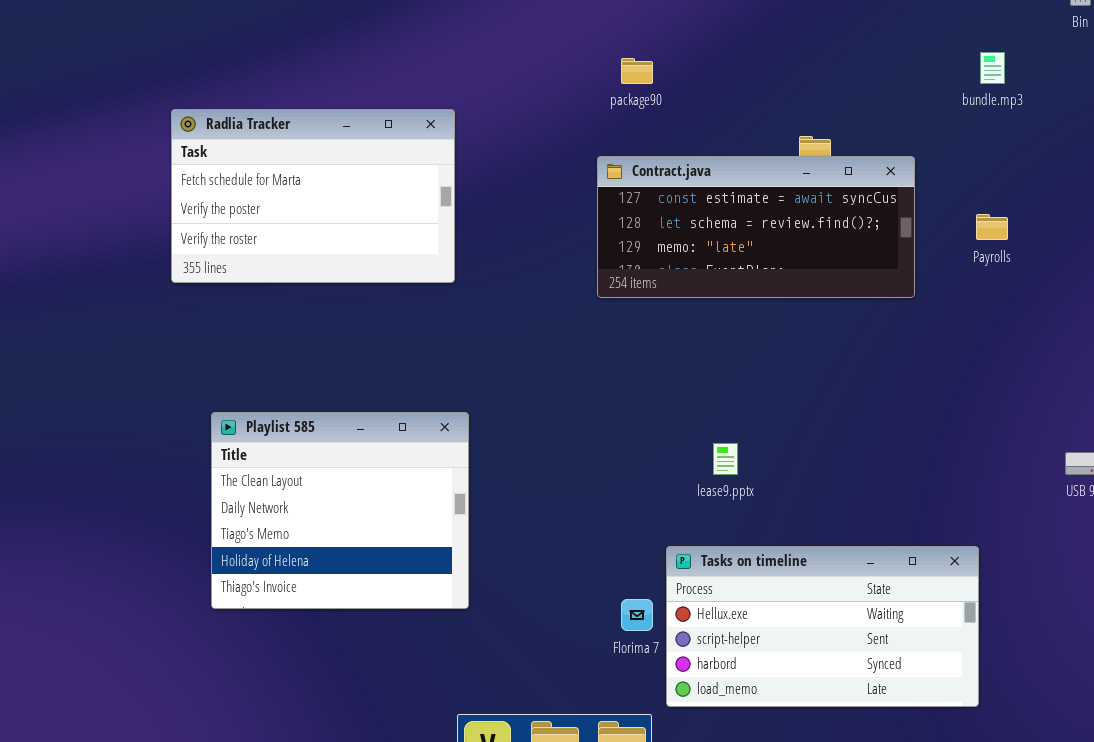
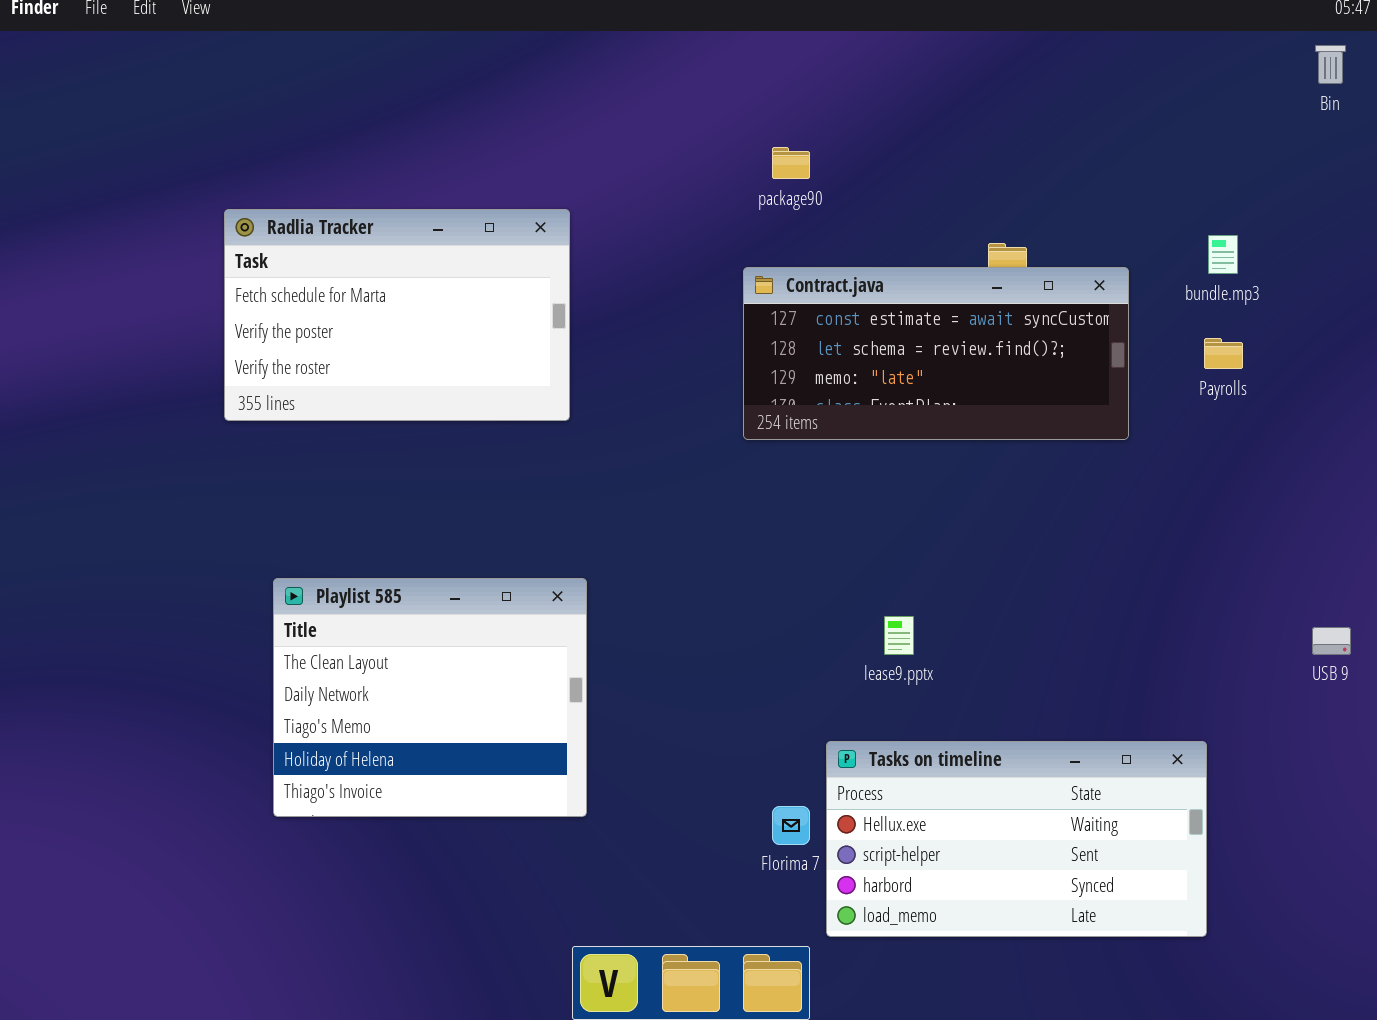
bundle.mp3: [980,52,1005,84] -> [1208,235,1238,274], moved

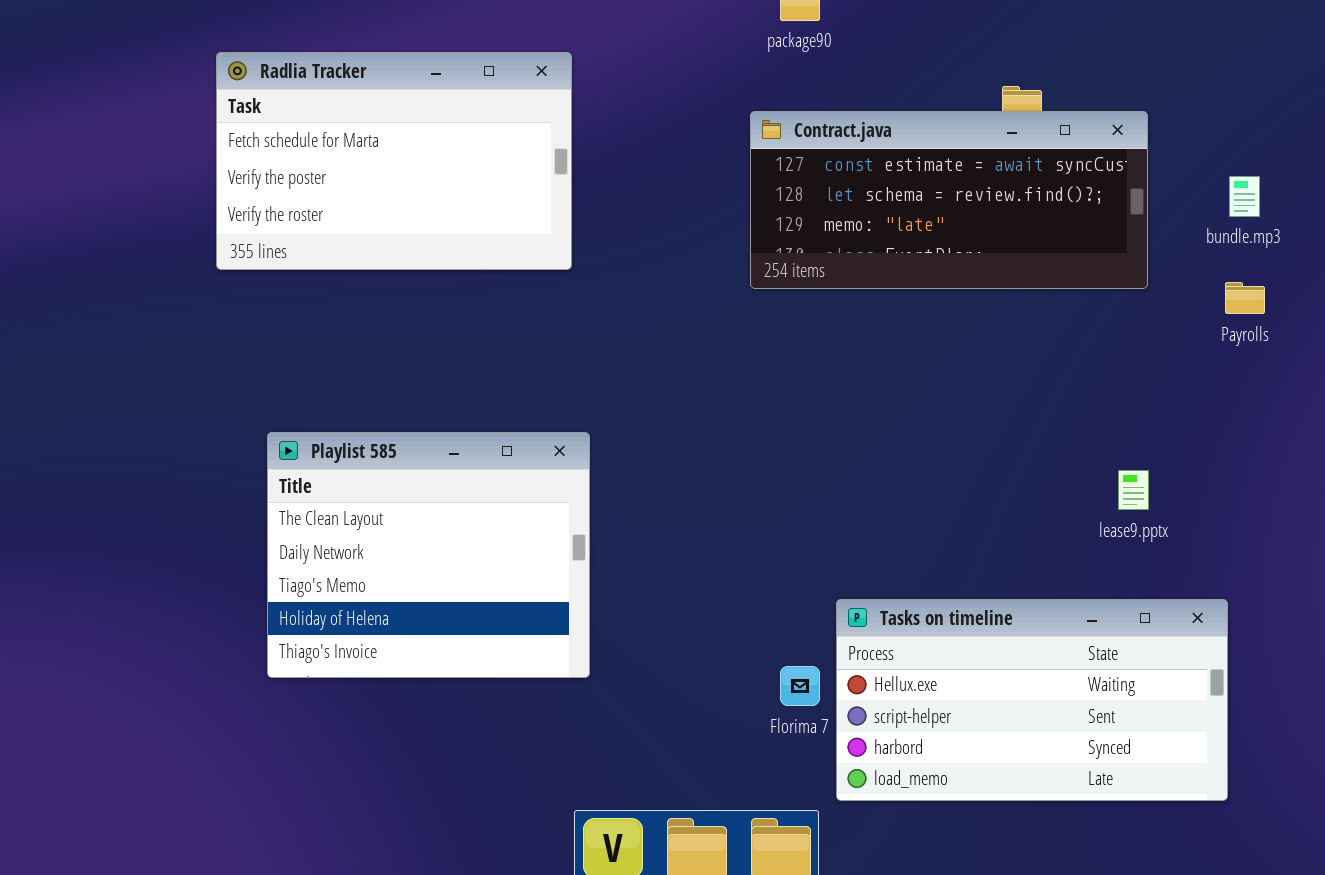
bundle.mp3: [1208,235,1238,274] -> [1229,176,1260,217], moved
Payrolls: [1204,338,1243,369] -> [1225,282,1265,314], moved
lease9.pptx: [884,616,914,655] -> [1118,470,1149,510], moved

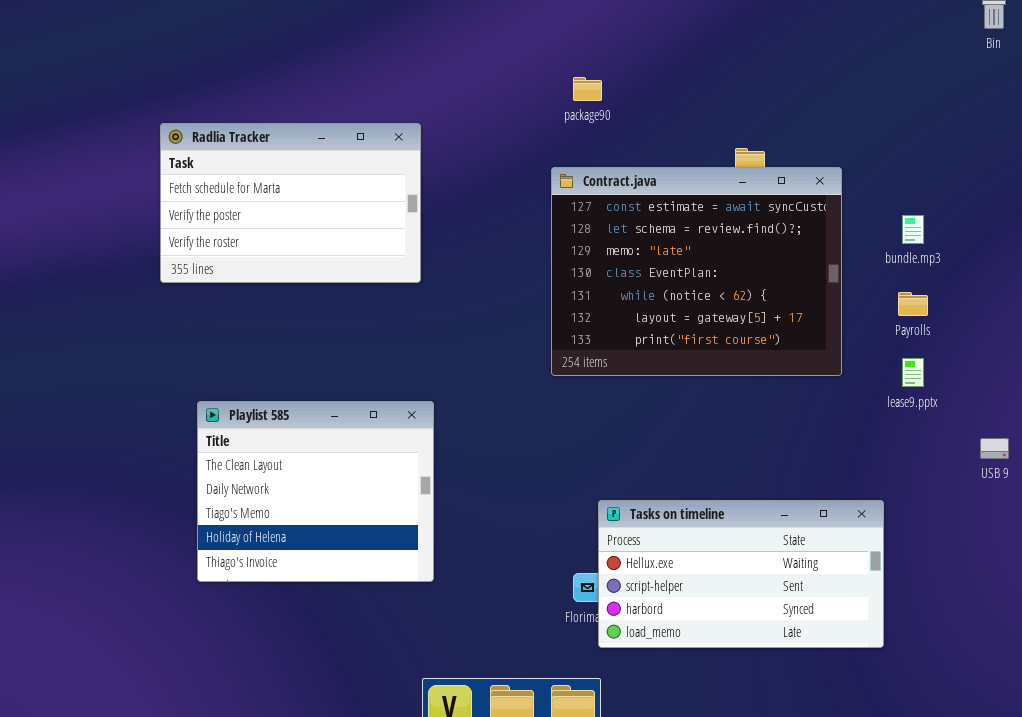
Contract.java: [750,111,1148,289] -> [551,167,842,376], resized
lease9.pptx: [1118,470,1149,510] -> [902,358,924,387], moved
Tasks on timeline: [836,599,1228,801] -> [598,500,884,648], moved

